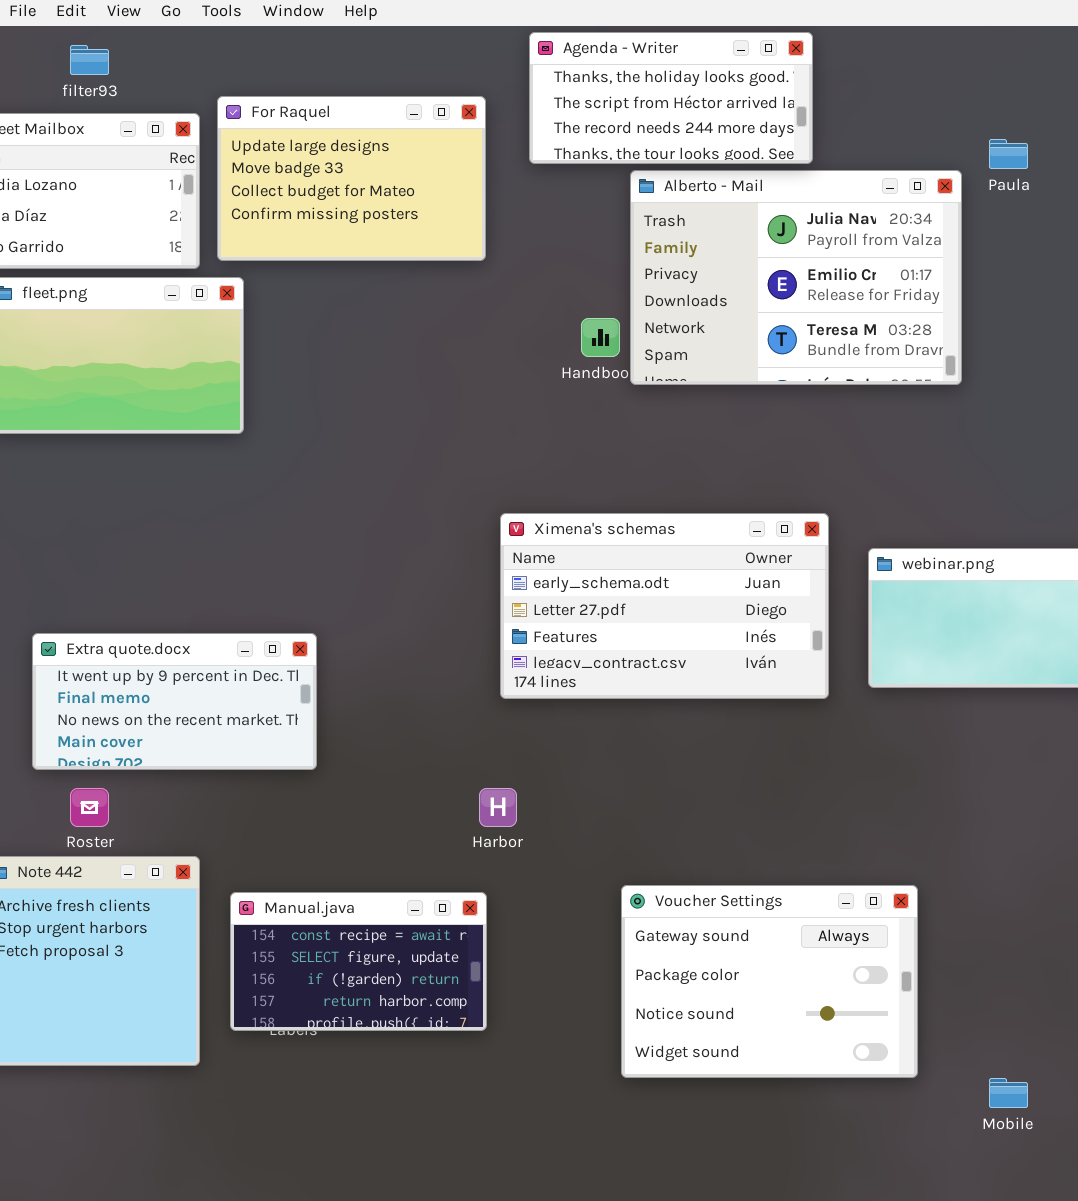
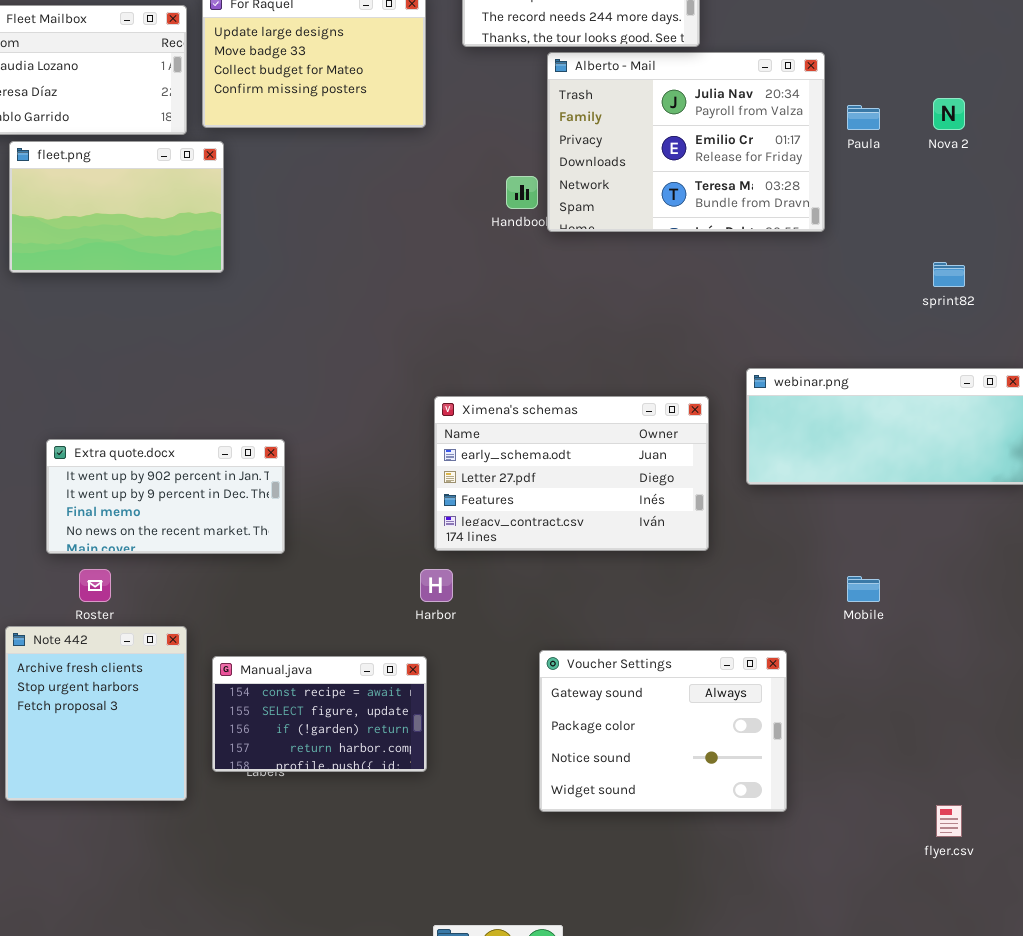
Paula: [989,139,1028,169] -> [847,105,880,130], moved
Ximena's schemas: [500,513,829,699] -> [434,396,709,551], moved
Extra quote.docx: [32,633,317,770] -> [46,439,285,554], scrolled up 1 row
Mobile: [989,1078,1028,1108] -> [847,576,880,602], moved

